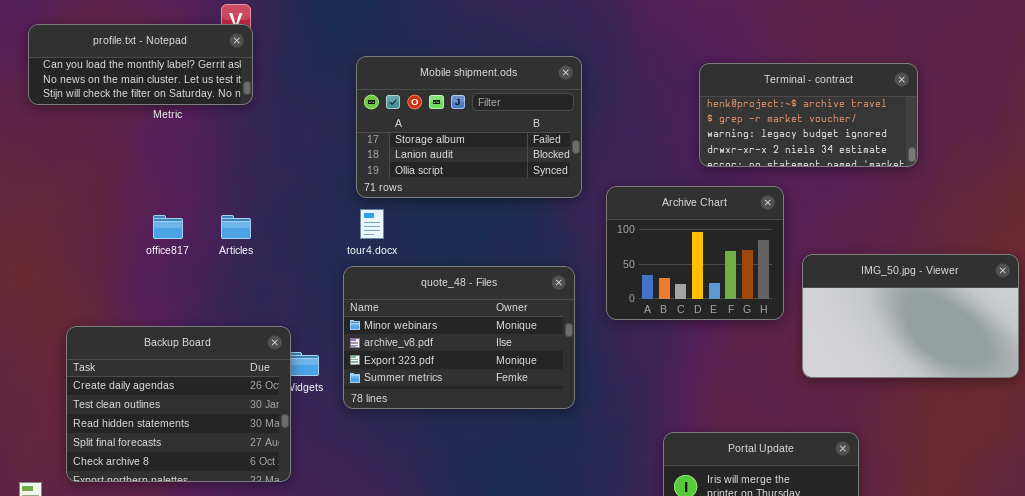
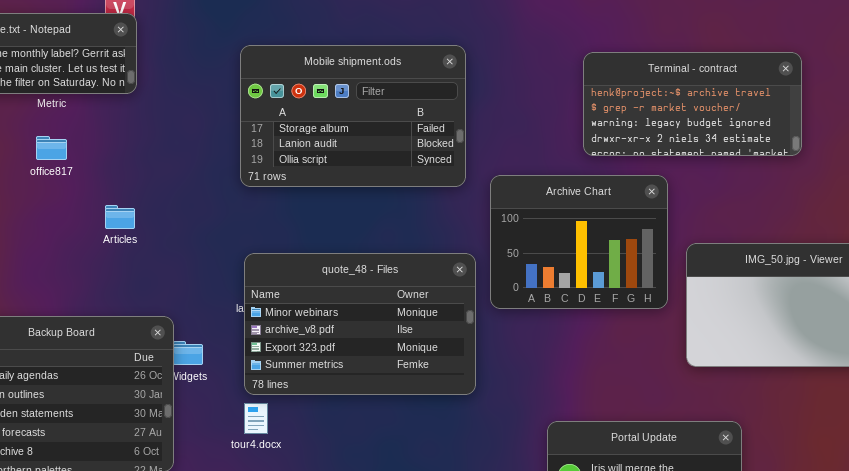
tour4.docx: [360,209,384,239] -> [244,403,268,434], moved
office817: [153,215,183,239] -> [36,136,67,160], moved
quote_48 - Files: [343,266,575,409] -> [244,253,476,395], moved

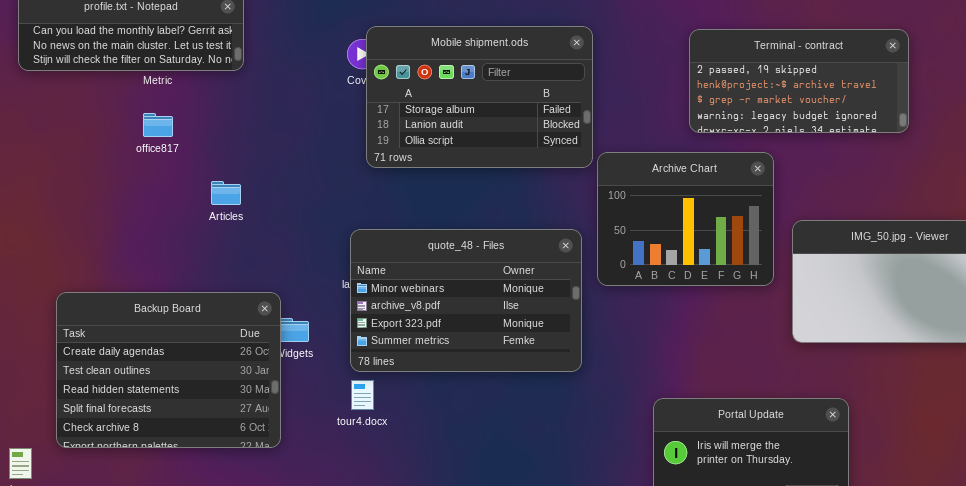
Mobile shipment.ods: [240,45,466,187] -> [366,26,593,168], moved
Terminal - contract: [583,52,802,156] -> [689,29,909,133], scrolled up 1 row

